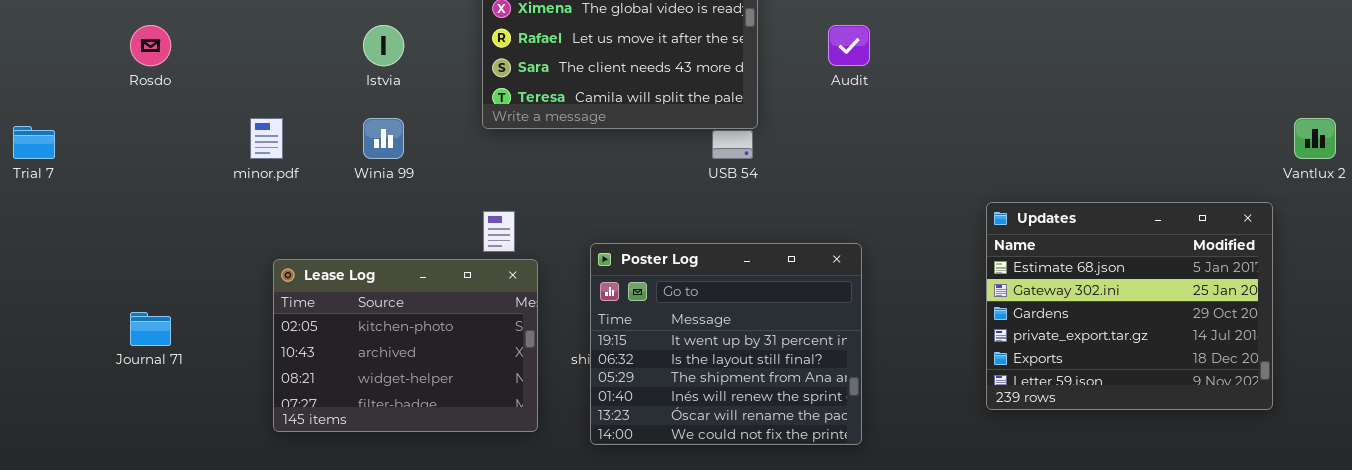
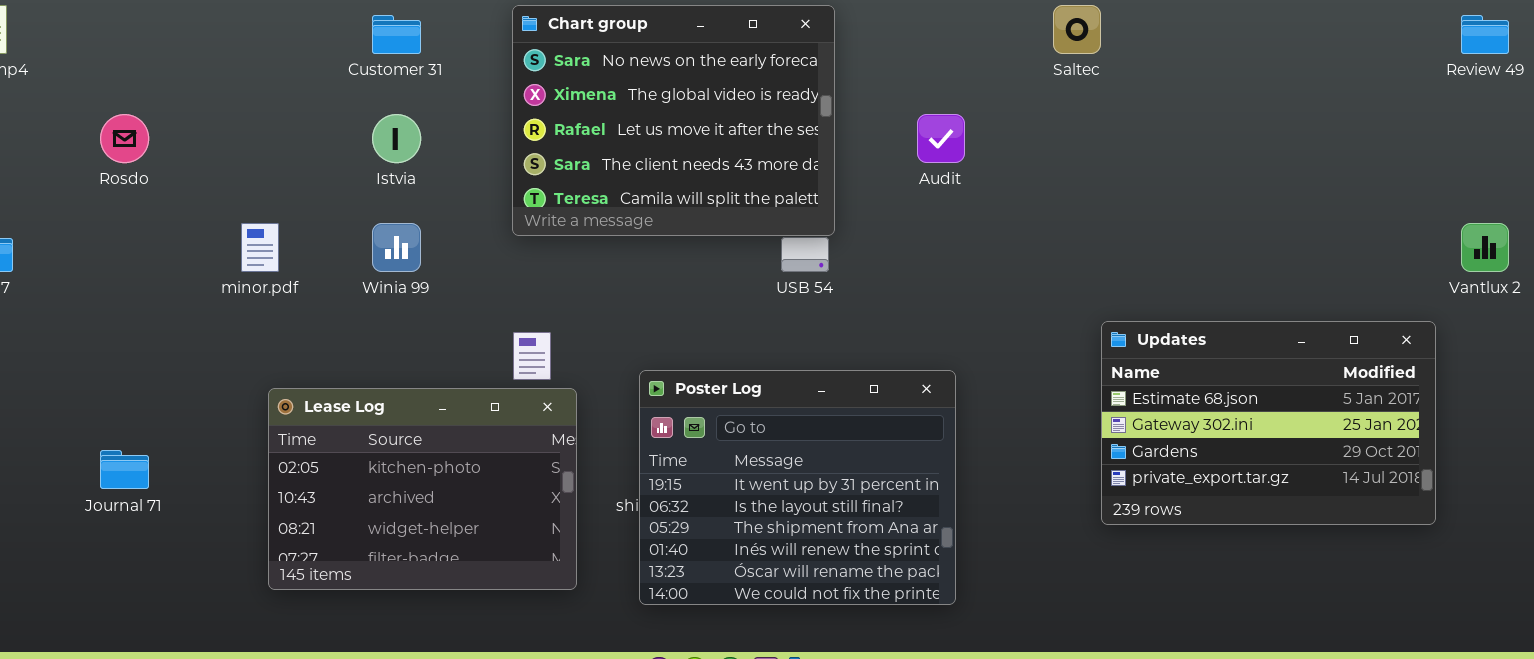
Updates: [986,202,1273,410] -> [1101,321,1436,525], resized

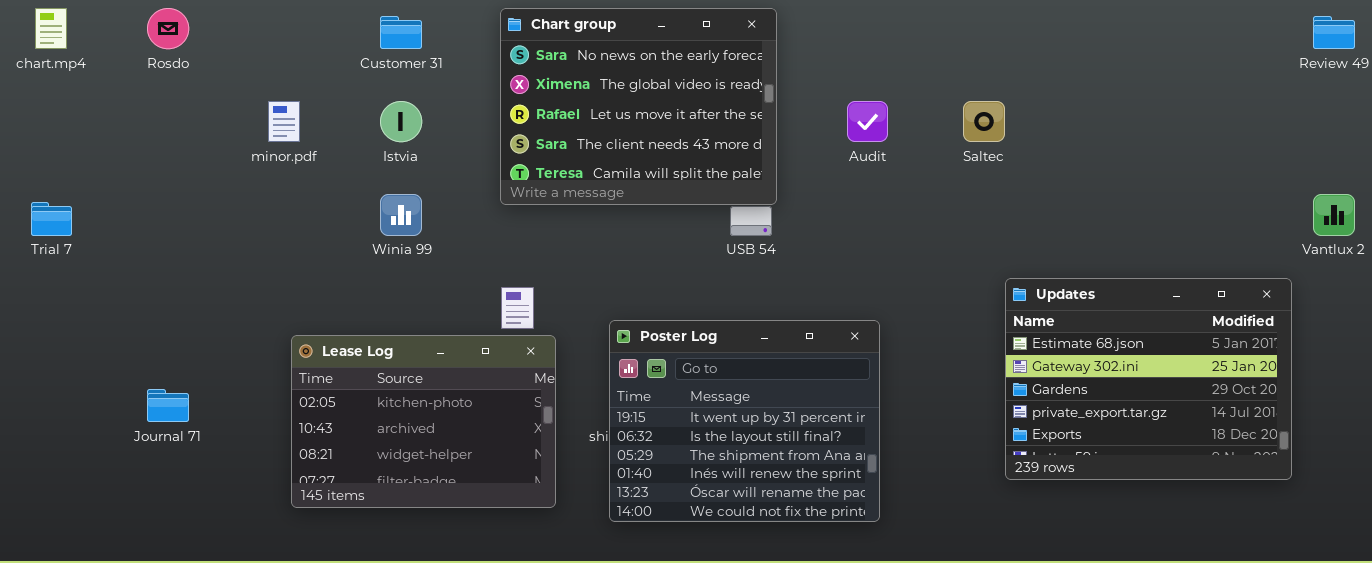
Saltec: [1053,5,1101,54] -> [963,101,1005,142], moved
Rosdo: [100,114,149,163] -> [147,8,189,49], moved
minor.pdf: [241,223,279,272] -> [268,101,300,142], moved
Updates: [1101,321,1436,525] -> [1005,278,1292,480], resized

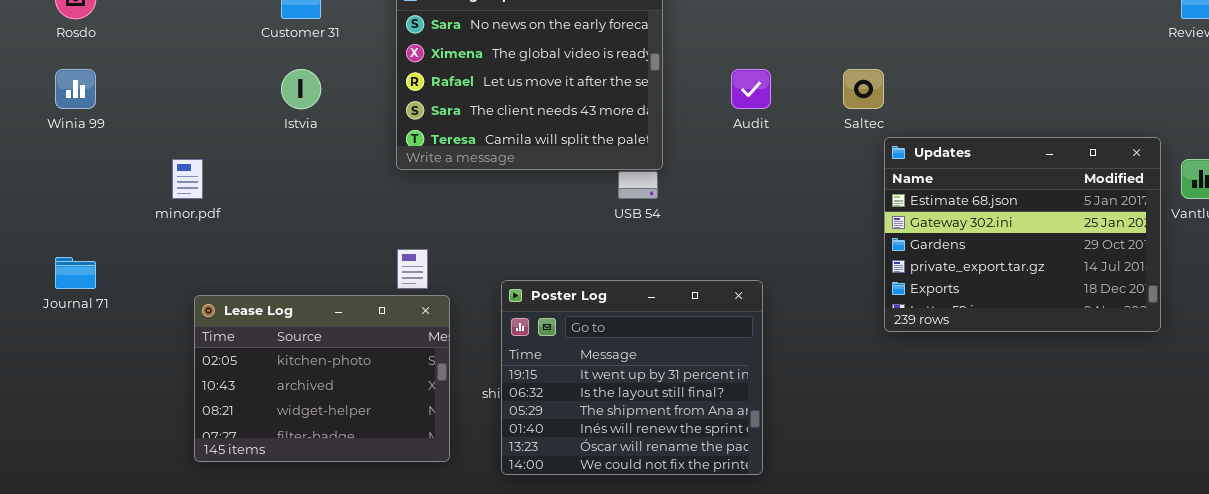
minor.pdf: [268,101,300,142] -> [172,159,203,199], moved
Winia 99: [380,194,422,236] -> [55,69,96,109], moved
Updates: [1005,278,1292,480] -> [884,137,1161,332], moved
Journal 71: [147,389,189,422] -> [55,257,96,289], moved

